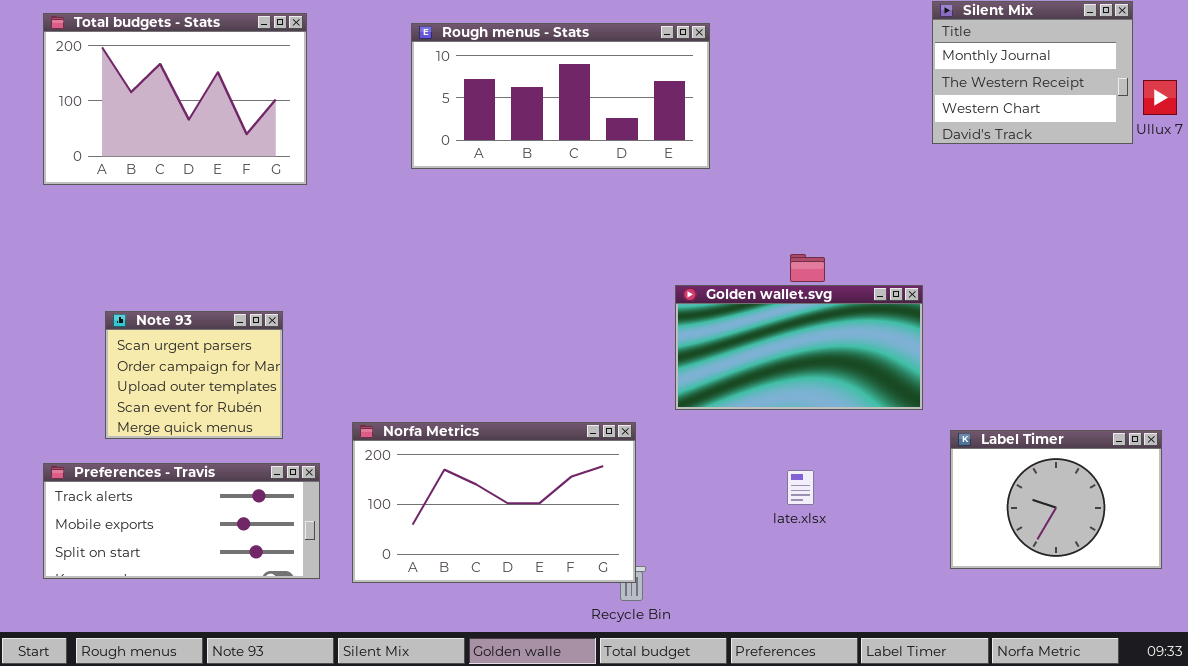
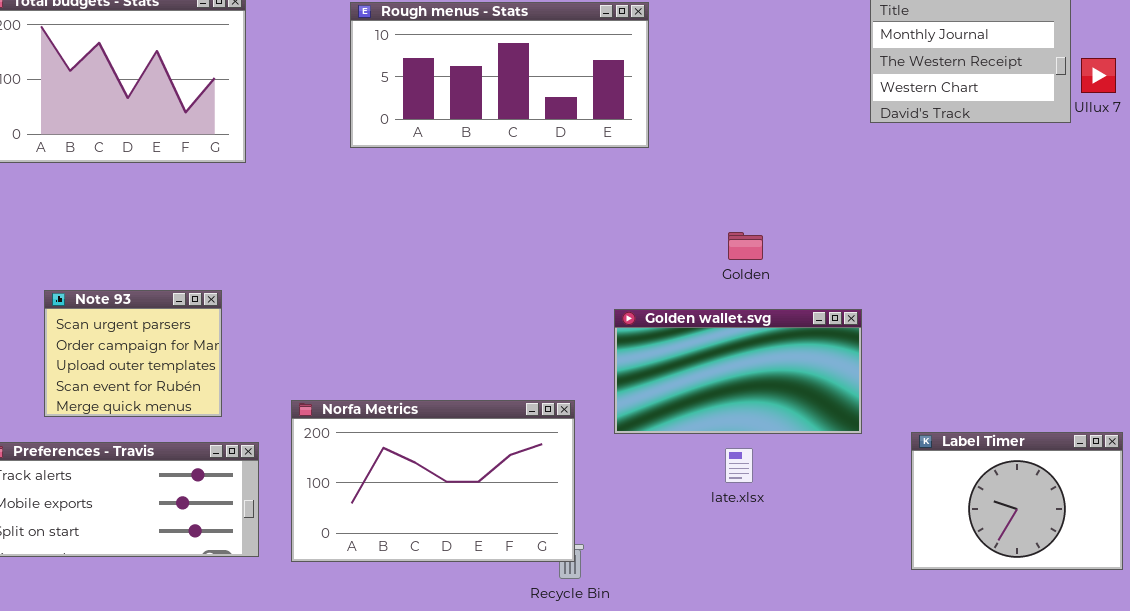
Golden wallet.svg: [675,285,923,410] -> [614,309,862,434], moved
Label Timer: [950,430,1162,569] -> [911,432,1123,570], moved

